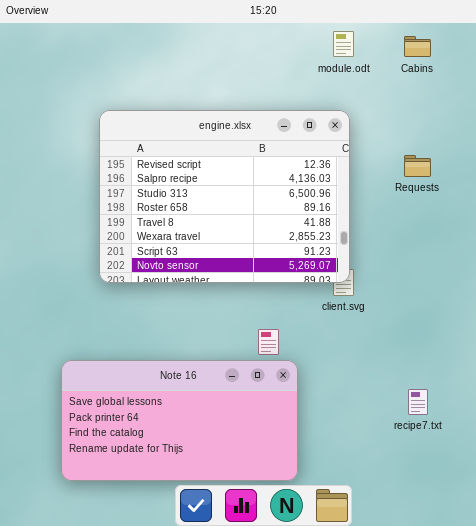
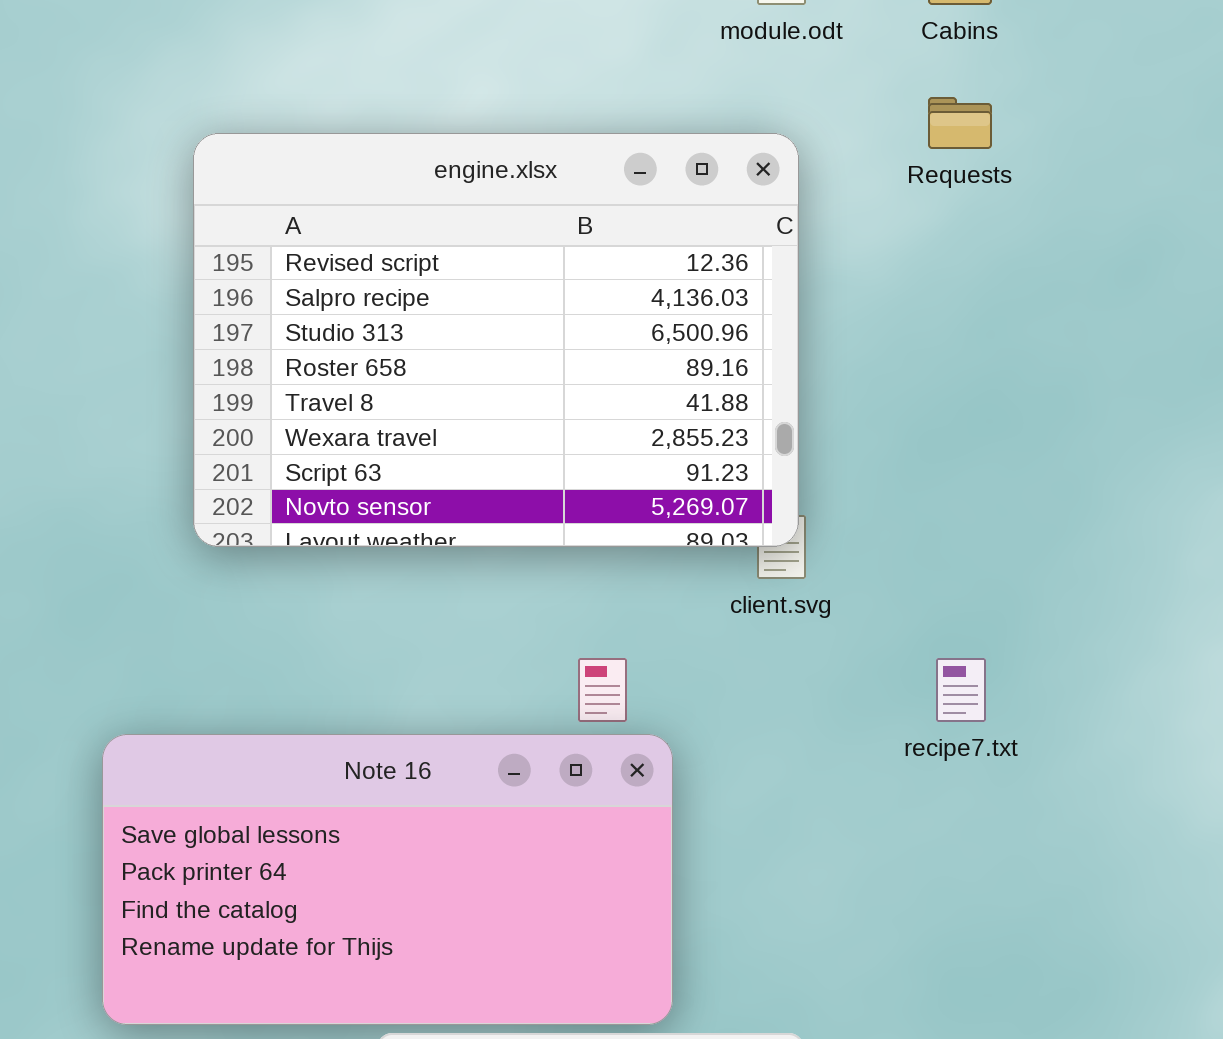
Requests: [404,155,431,177] -> [928,97,992,149], moved
recipe7.txt: [408,389,428,415] -> [936,658,986,722], moved

